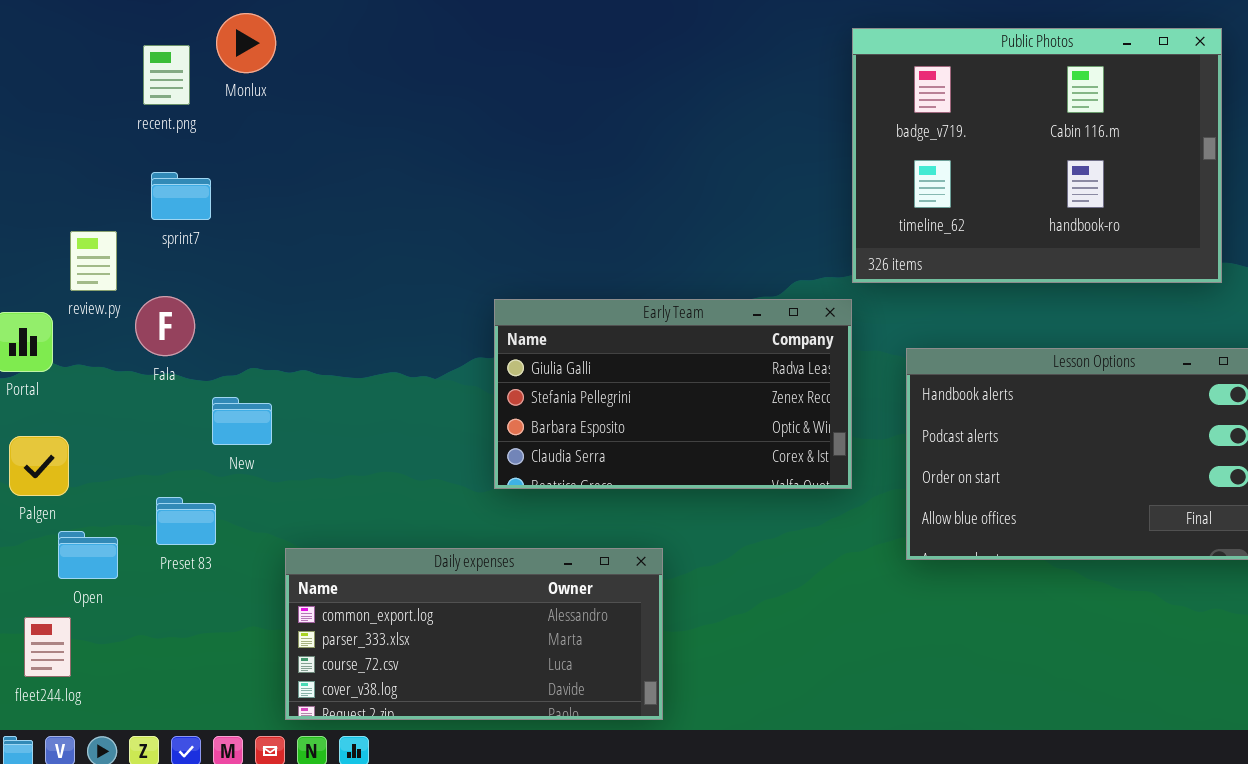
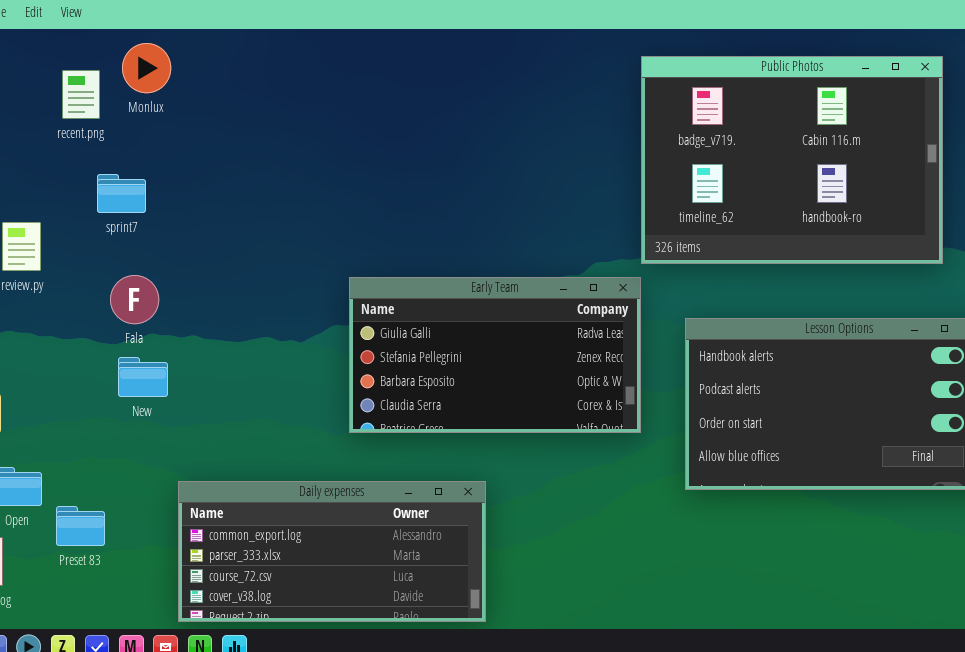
sprint7: [151,172,211,220] -> [97,174,146,213], moved
Fala: [135,296,195,356] -> [110,275,159,324], moved
Preset 83: [156,497,216,545] -> [56,506,105,546], moved

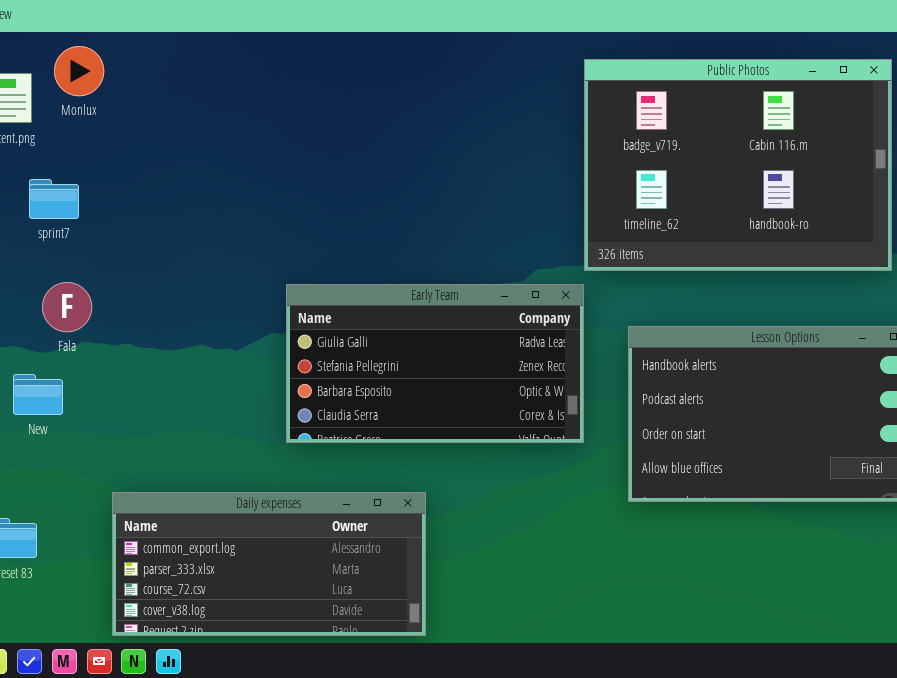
New: [118,357,168,397] -> [13,374,63,415], moved

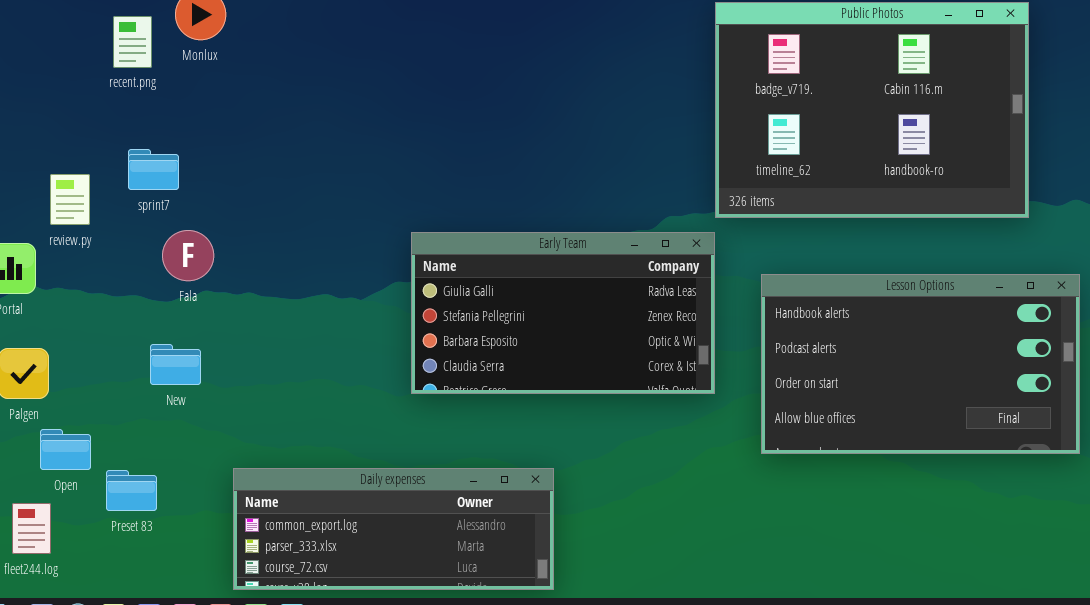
sprint7: [29,179,79,219] -> [128,149,179,190], moved
New: [13,374,63,415] -> [150,344,201,385], moved
Daily expenses: [112,492,426,636] -> [233,468,554,590], resized

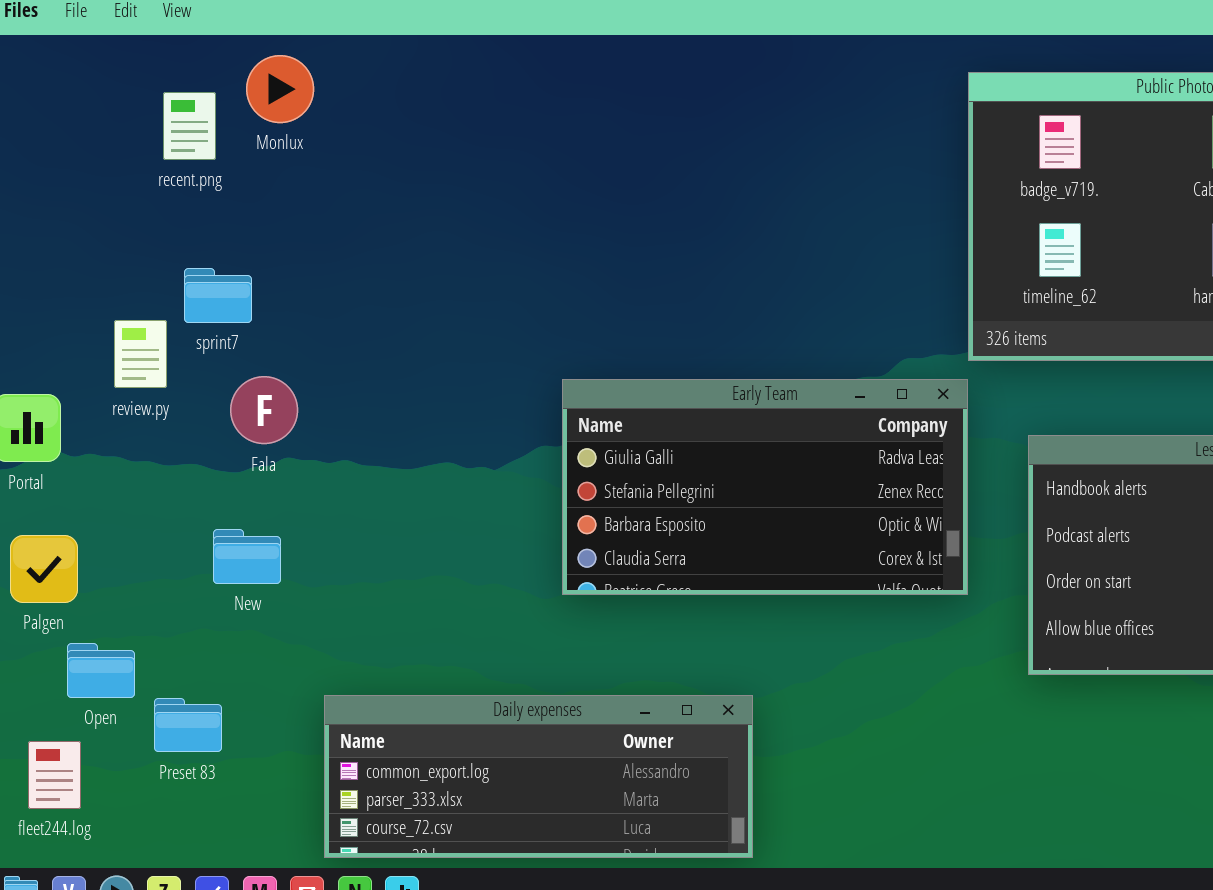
review.py: [50,174,90,225] -> [114,320,167,388], moved

